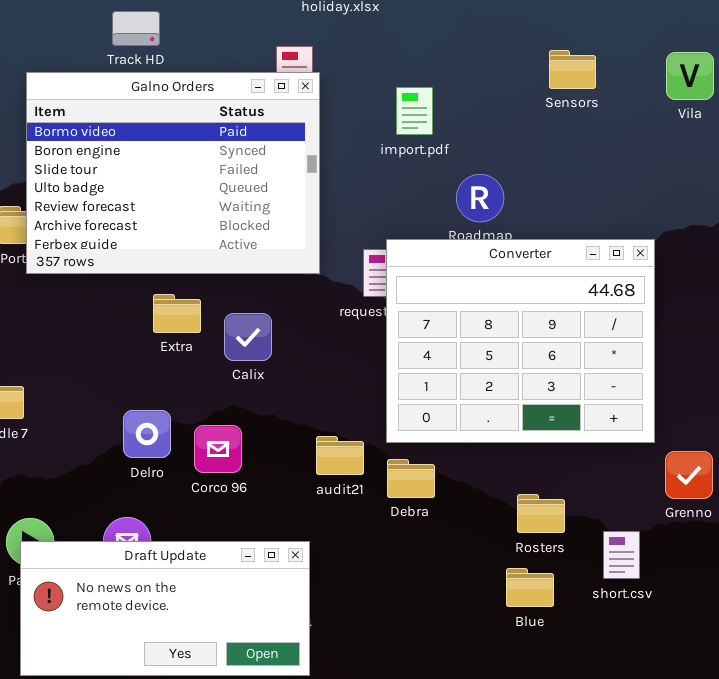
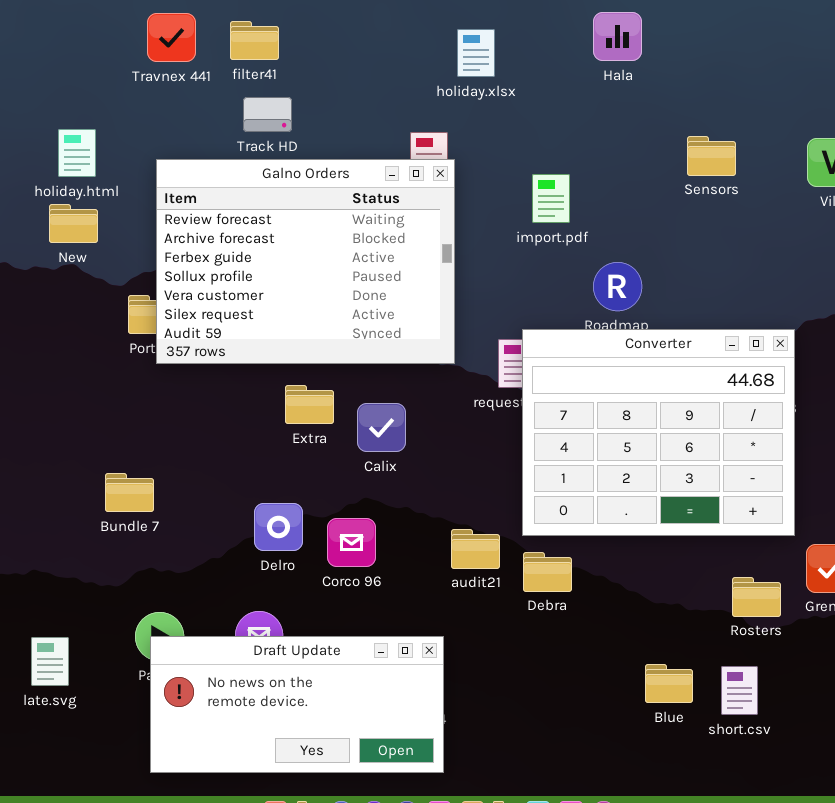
Galno Orders: [26,72,320,274] -> [156,159,455,364], scrolled down 4 rows
Rosters: [517,494,565,533] -> [732,577,781,617], moved
short.csv: [603,531,640,579] -> [721,666,758,715], moved

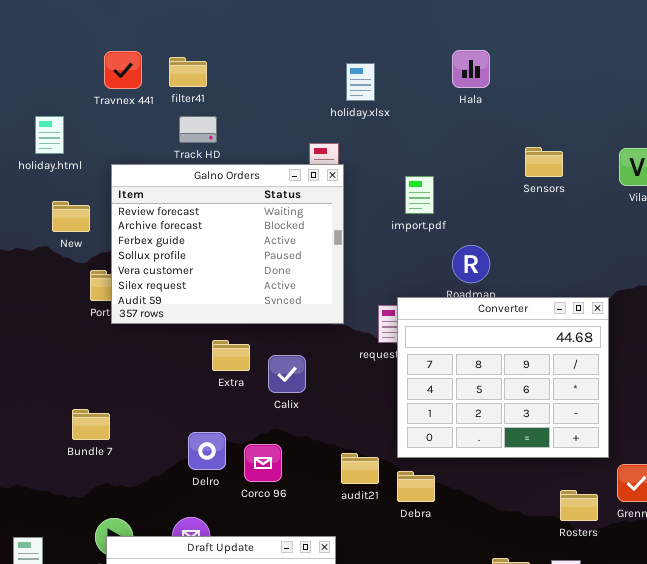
holiday.html: [58,129,96,177] -> [35,116,64,154], moved
New: [49,204,98,243] -> [52,201,90,232], moved

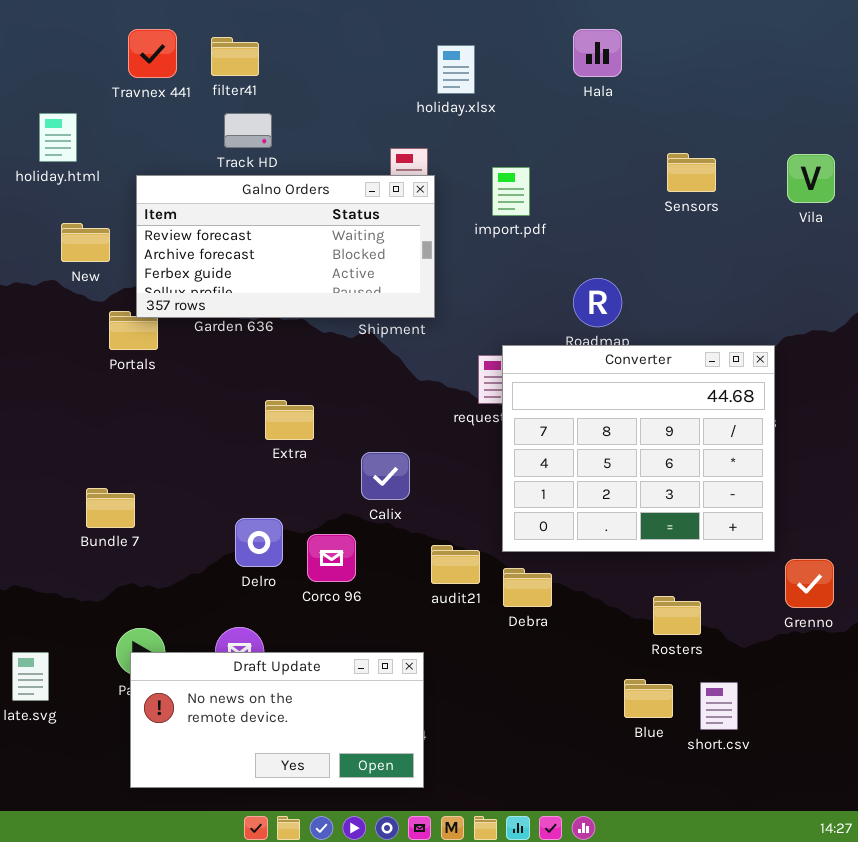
Galno Orders: [111,164,344,324] -> [136,175,435,318], resized
import.pdf: [405,176,434,214] -> [492,167,530,216], moved
Calix: [268,355,306,393] -> [361,452,410,500], moved
Rosters: [560,490,598,521] -> [653,596,701,635], moved

